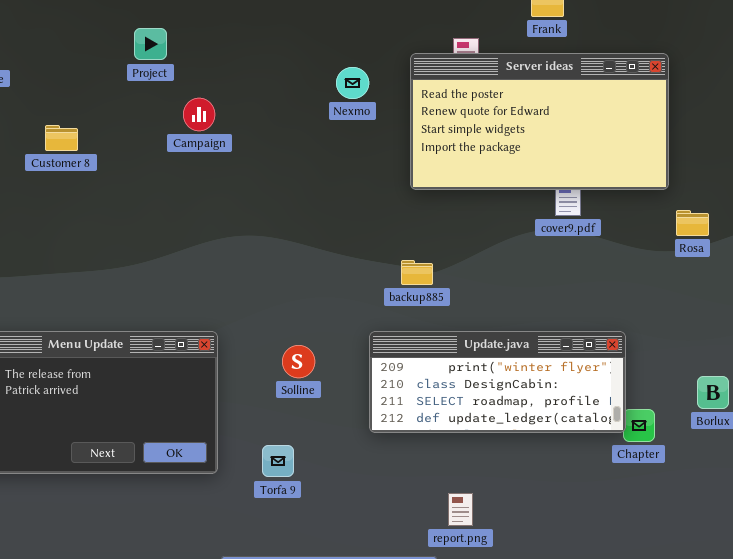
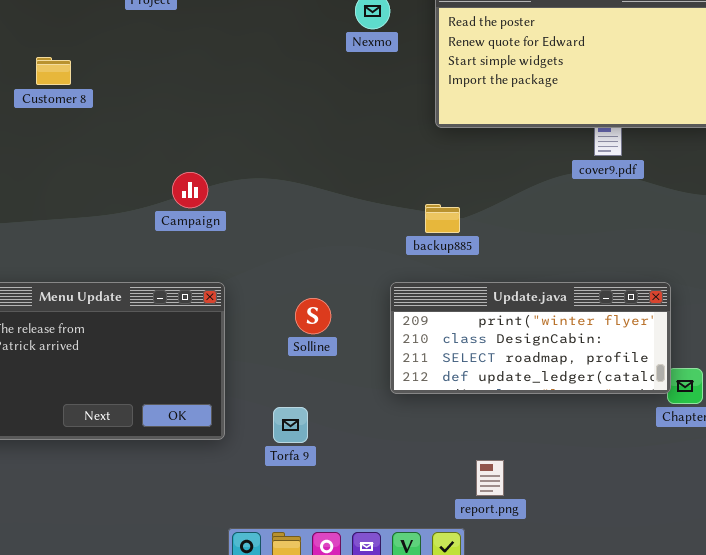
Campaign: [183,98,215,131] -> [172,172,208,208], moved

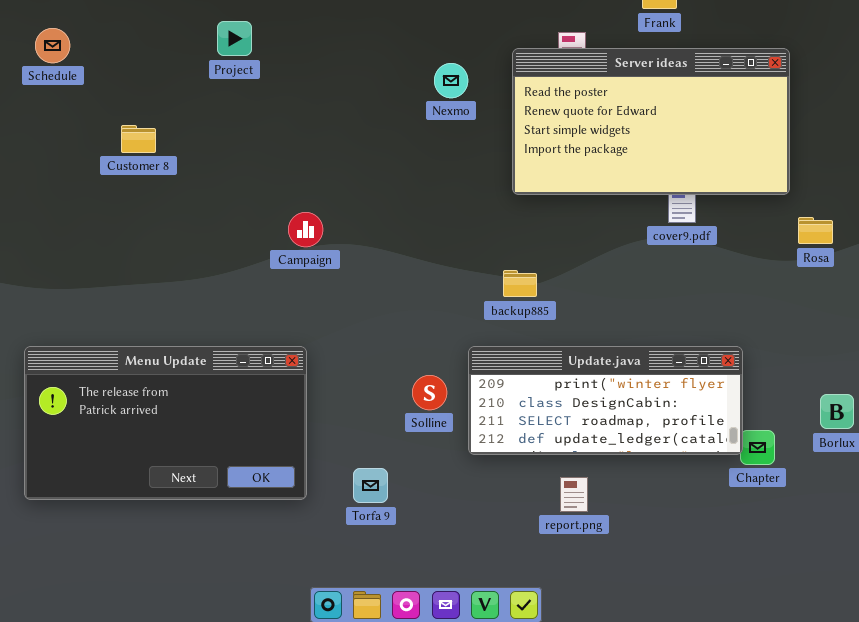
Campaign: [172,172,208,208] -> [288,212,323,247], moved
Solline: [295,298,331,334] -> [412,375,447,410], moved
report.png: [476,460,504,496] -> [560,477,588,512], moved

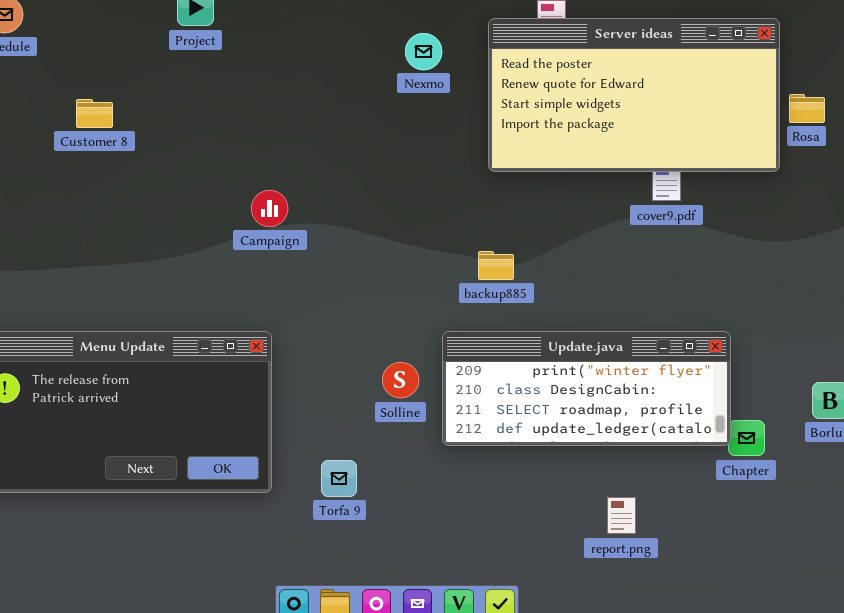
Rosa: [798,217,833,244] -> [789,94,825,123], moved
report.png: [560,477,588,512] -> [607,497,636,534], moved

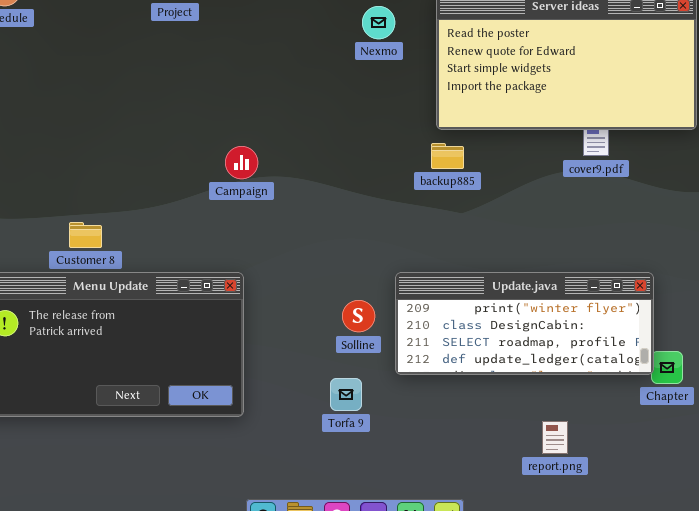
Customer 8: [76,99,113,128] -> [69,222,102,248], moved
backup885: [478,251,514,280] -> [431,143,464,169], moved
Torfa 9: [321,460,357,497] -> [330,378,362,411], moved

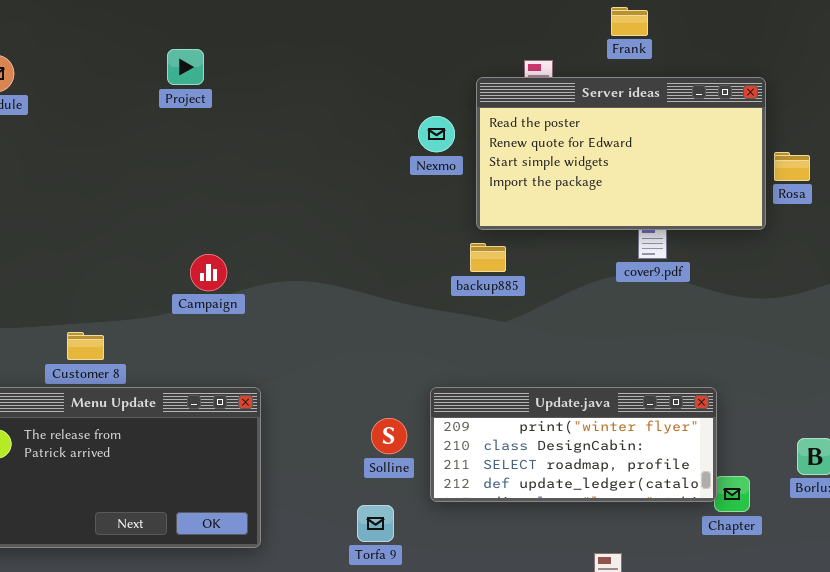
Nexmo: [362,6,395,39] -> [418,116,455,152], moved
Campaign: [225,146,258,179] -> [190,254,227,291], moved

